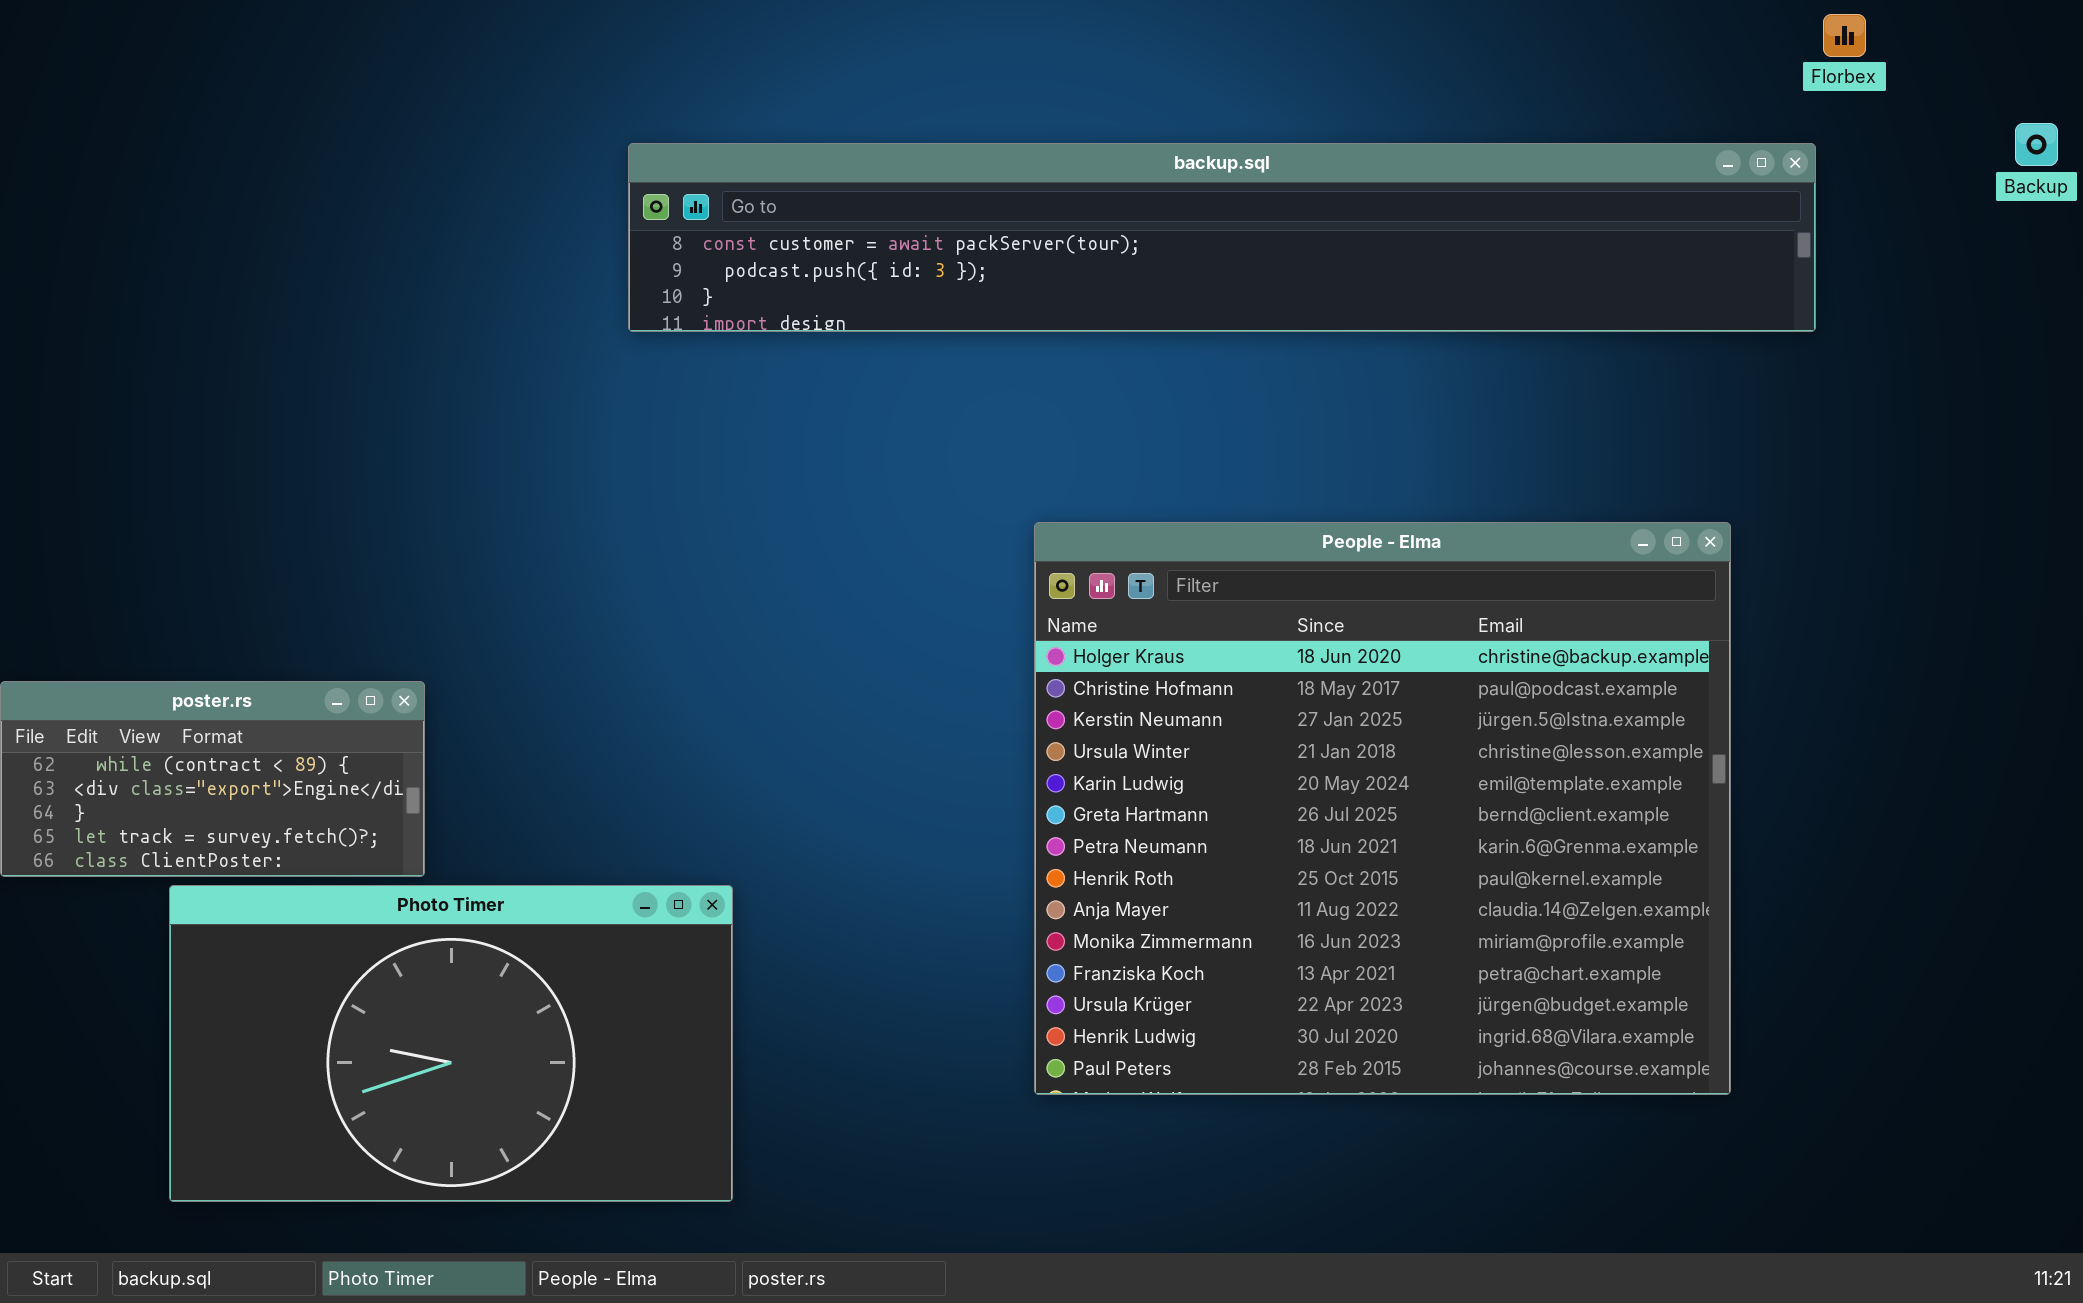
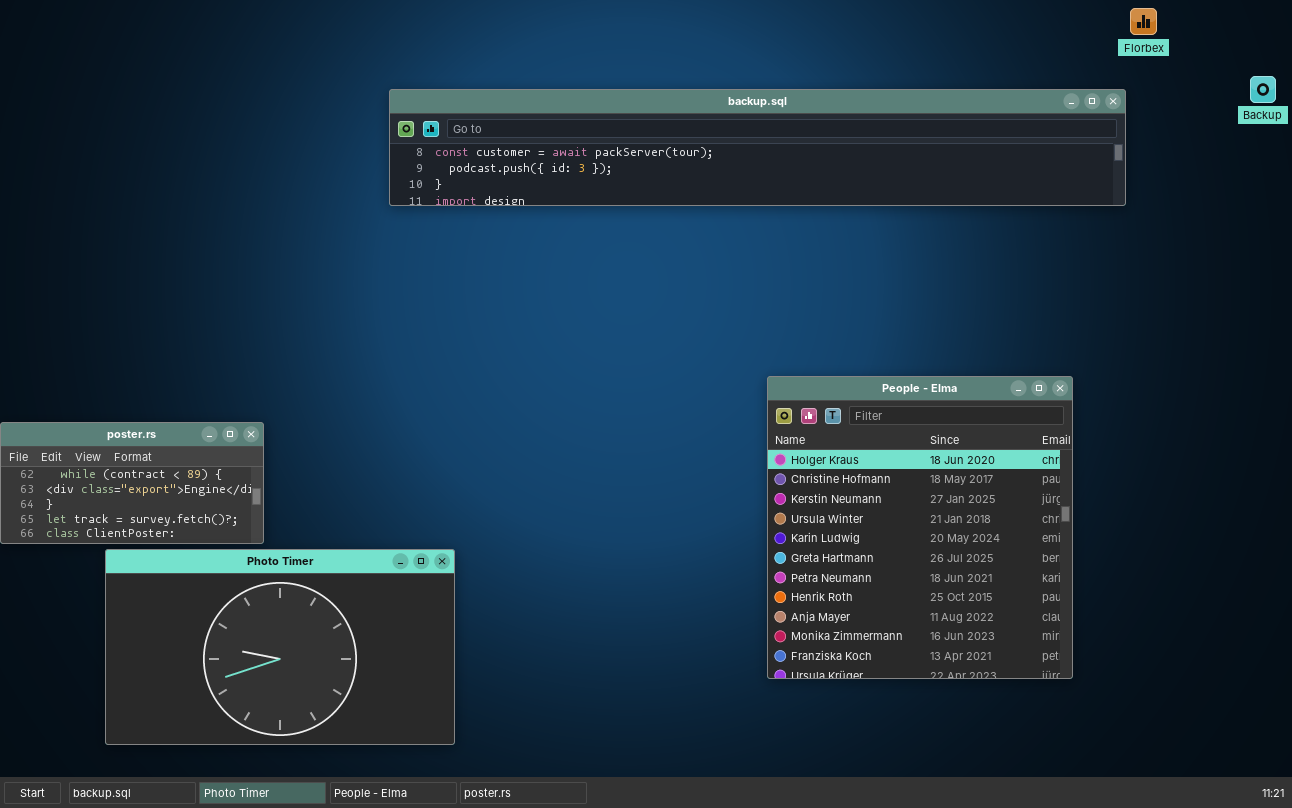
People - Elma: [1034,522,1731,1095] -> [767,376,1073,679], resized

